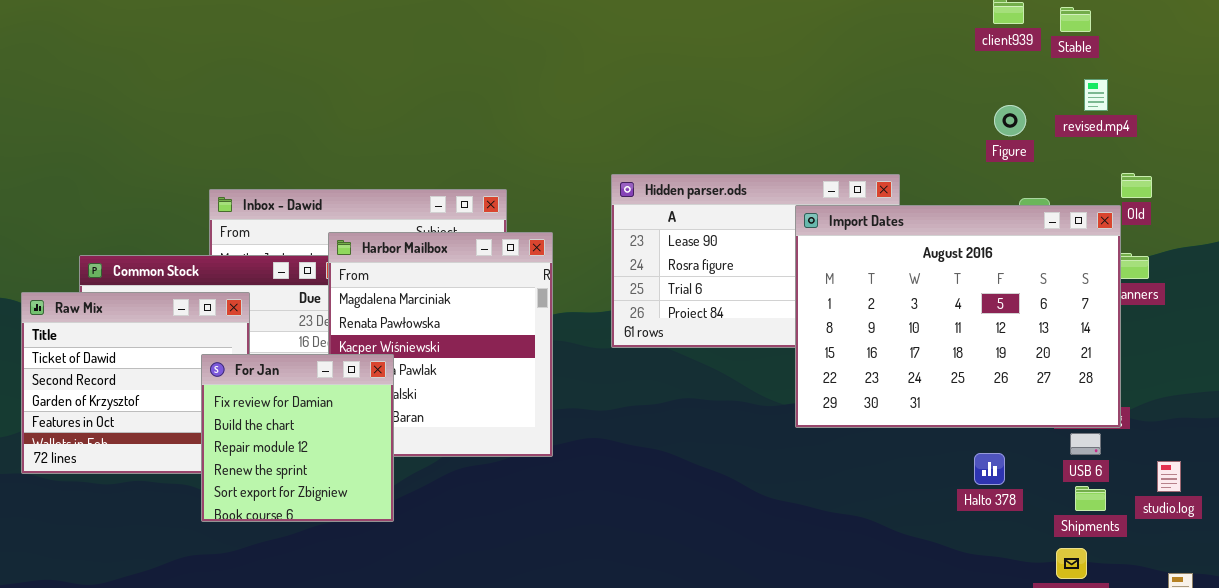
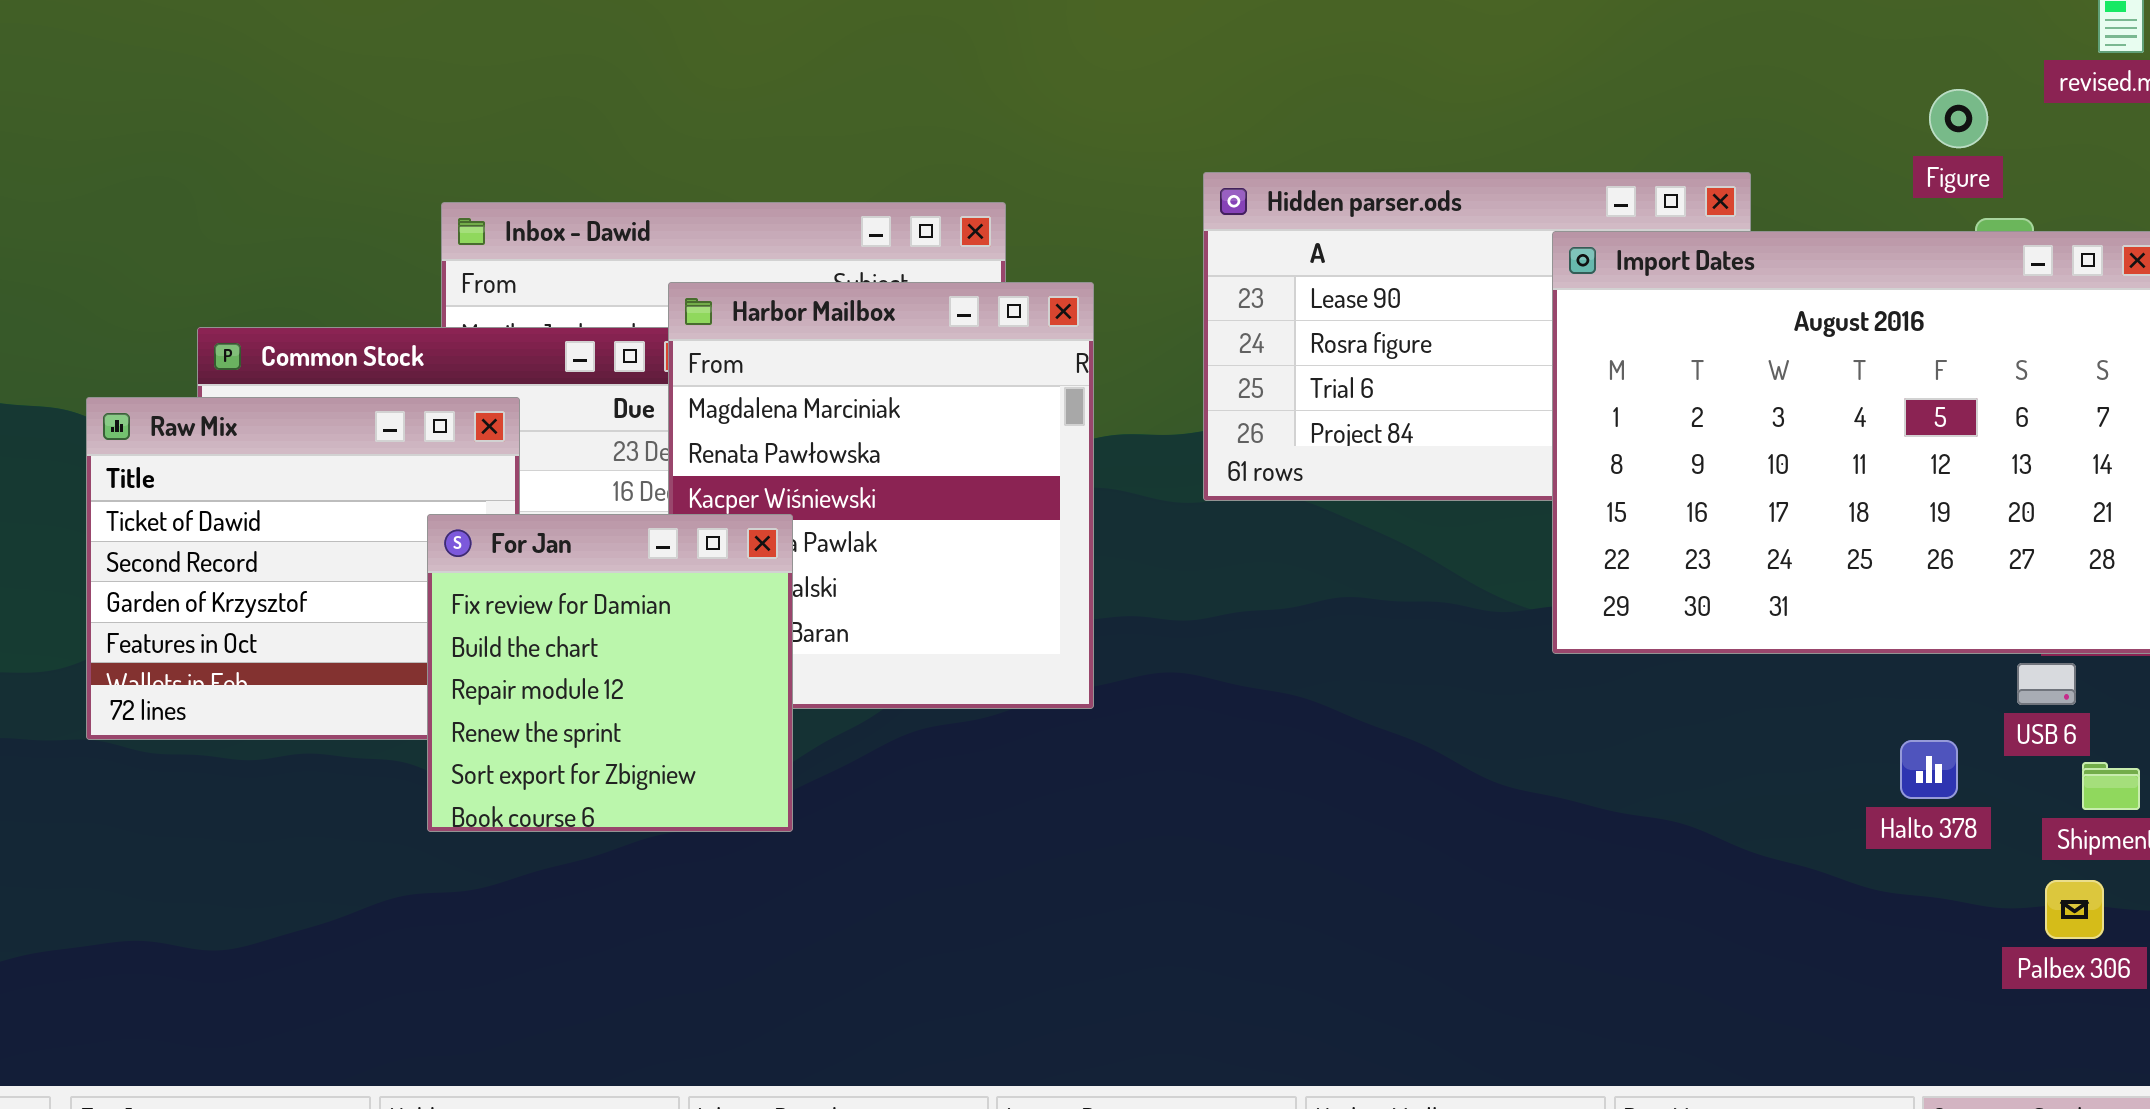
Figure: [994,105,1026,136] -> [1929,89,1988,148], moved
USB 6: [1070,433,1101,455] -> [2017,663,2076,705], moved
Halto 378: [974,453,1005,485] -> [1900,740,1958,799], moved

